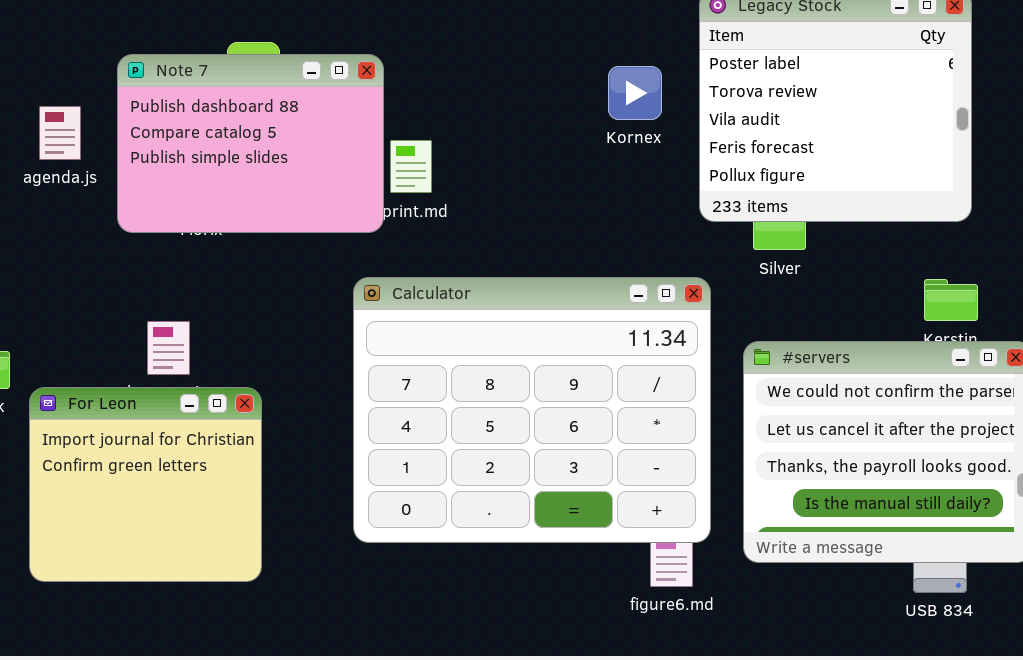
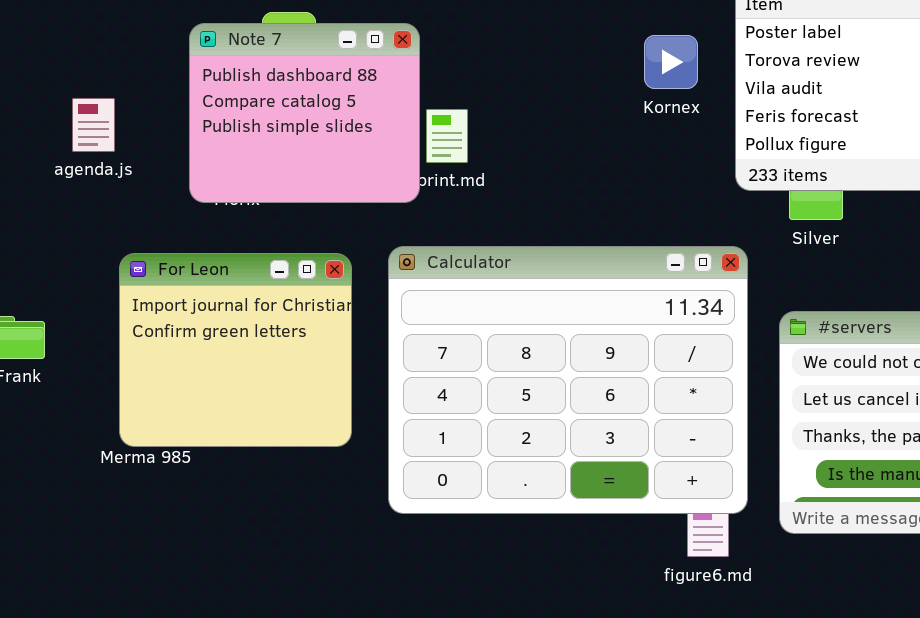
Note 7: [117,54,384,233] -> [189,23,420,203], resized
agenda.js: [39,106,81,160] -> [72,98,115,152], moved
For Leon: [29,387,262,582] -> [119,253,352,447], moved

